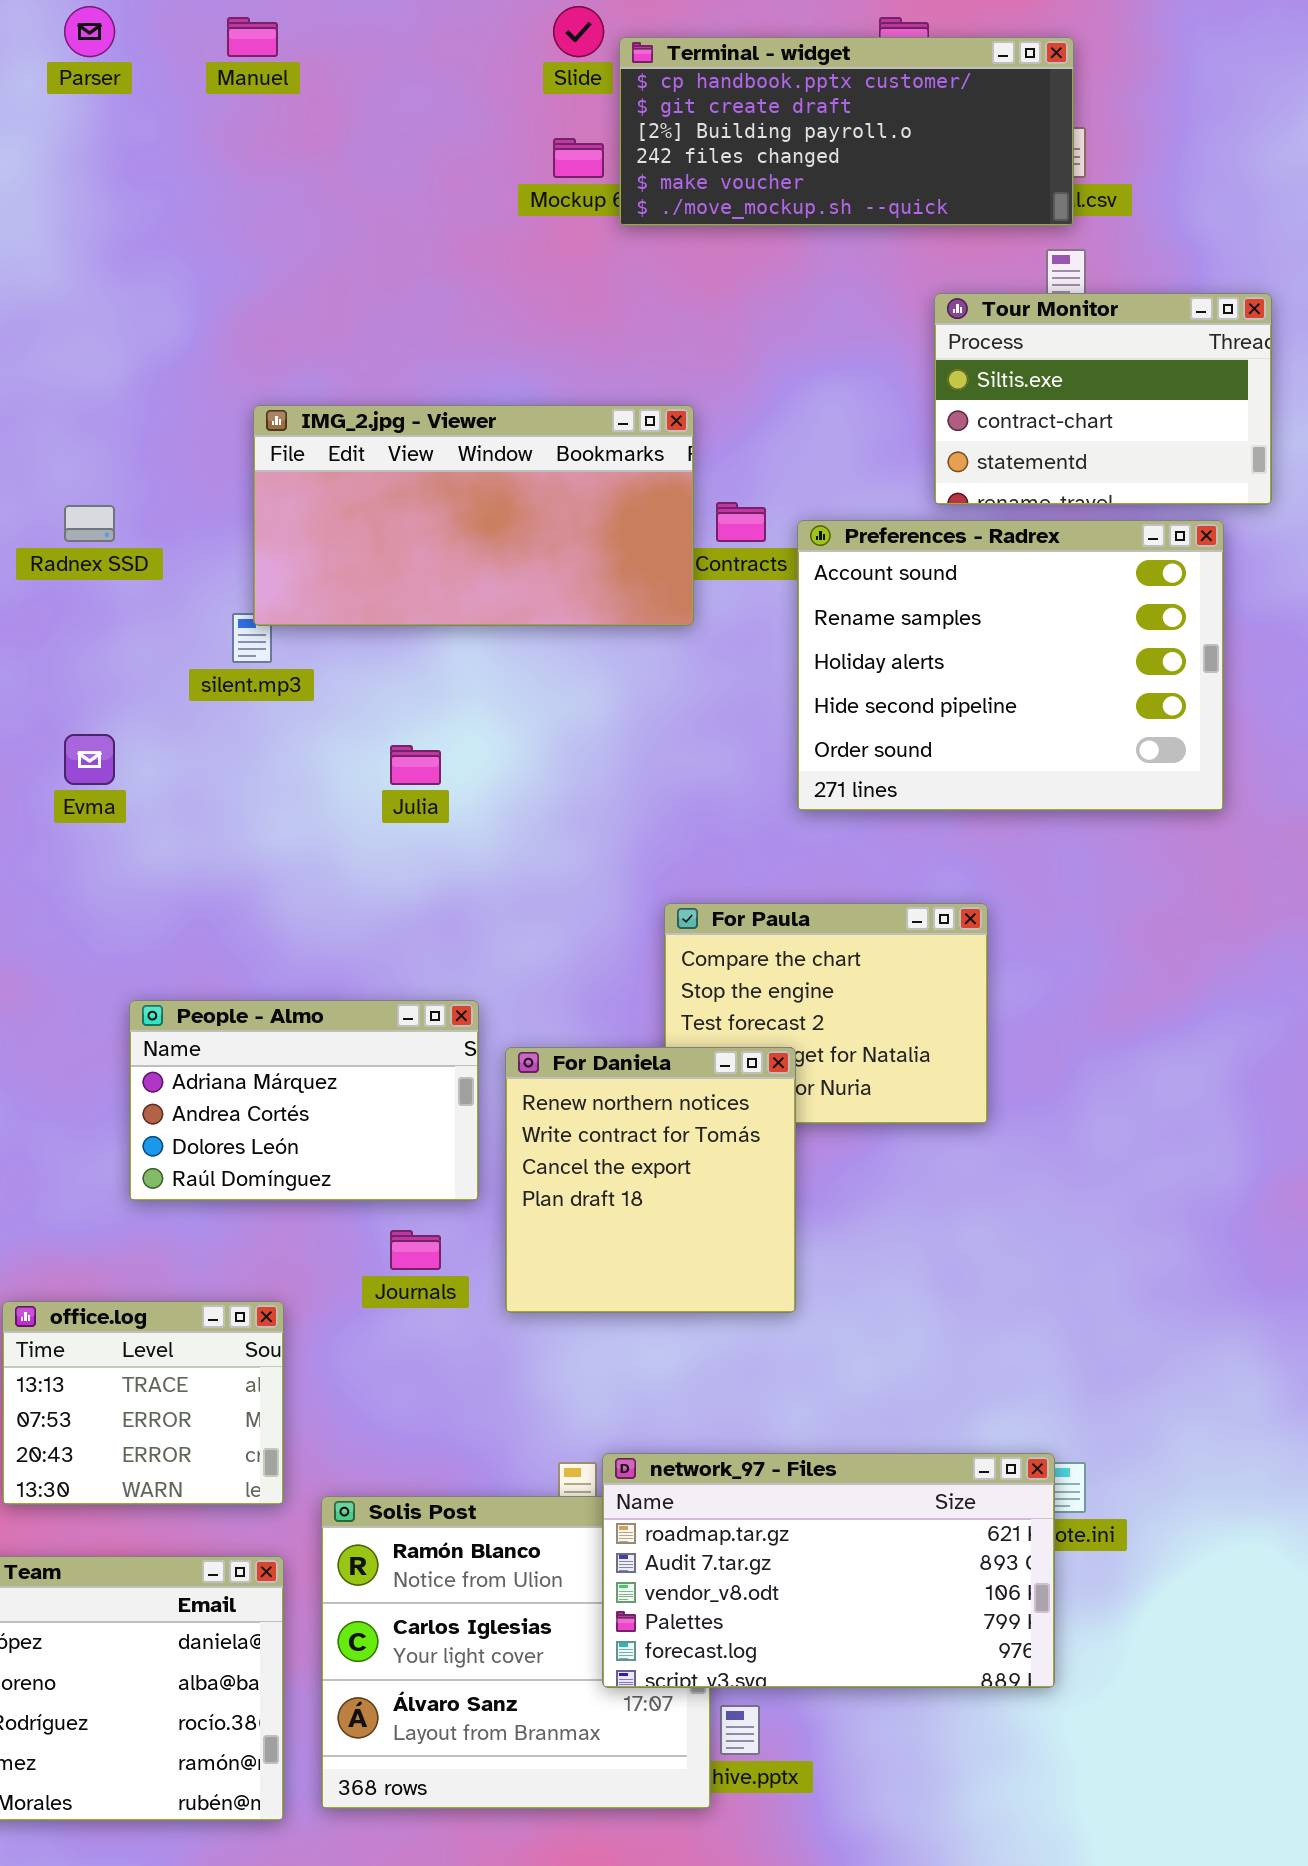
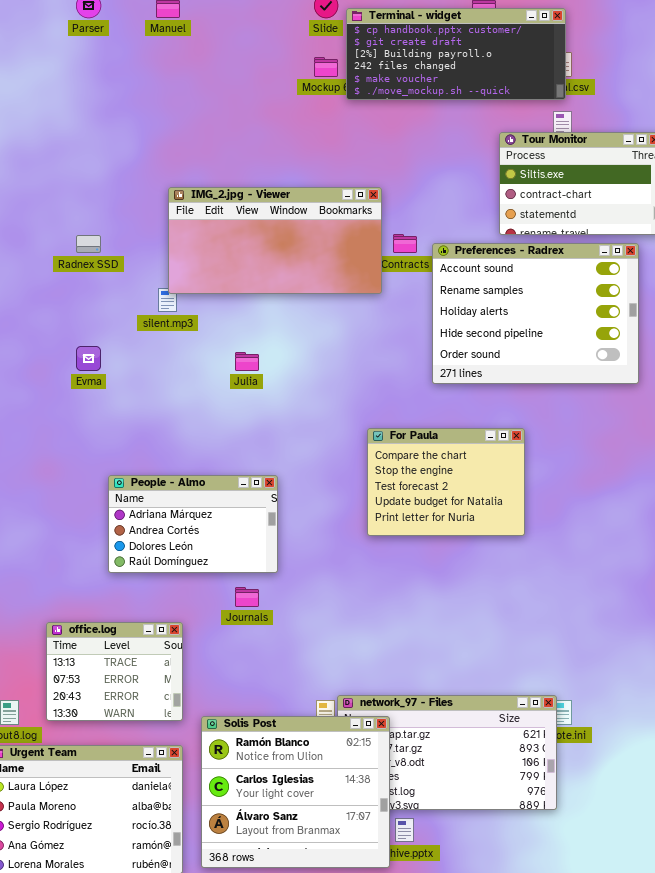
For Daniela: [505,1047,796,1313] -> none, closed
Solis Post: [321,1496,711,1809] -> [201,716,390,868], raised

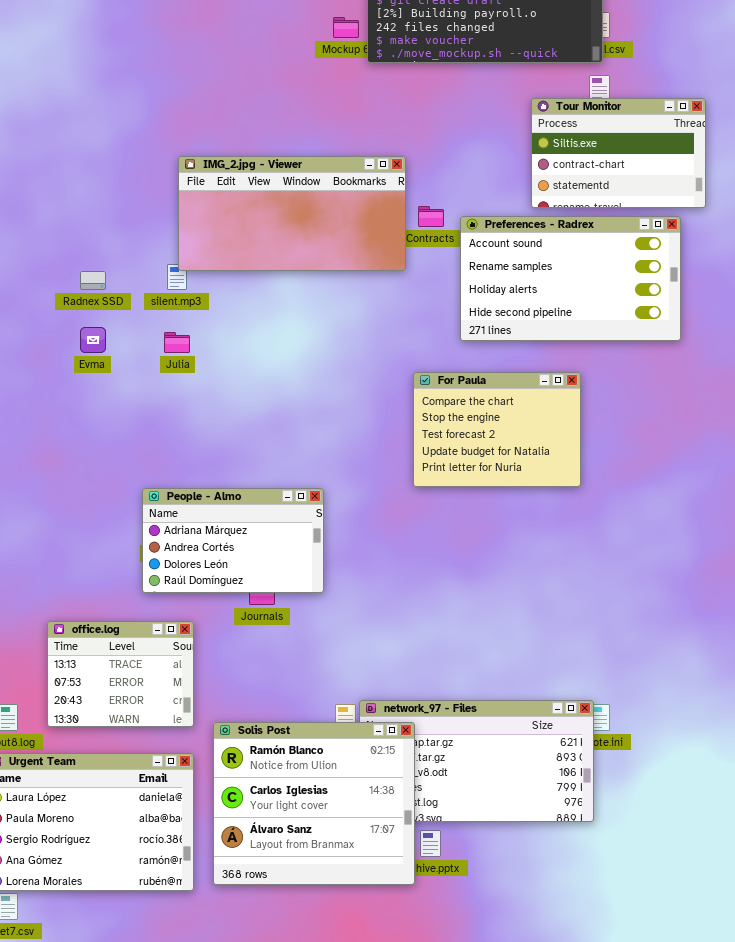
Radnex SSD: [76,235,101,253] -> [80,271,106,290], moved
Preferences - Radrex: [432,243,639,384] -> [460,216,681,341], resized
Julia: [235,352,259,371] -> [164,332,190,353], moved
For Paula: [367,428,525,536] -> [413,372,581,487], moved
People - Almo: [108,475,278,573] -> [142,488,324,593], moved

